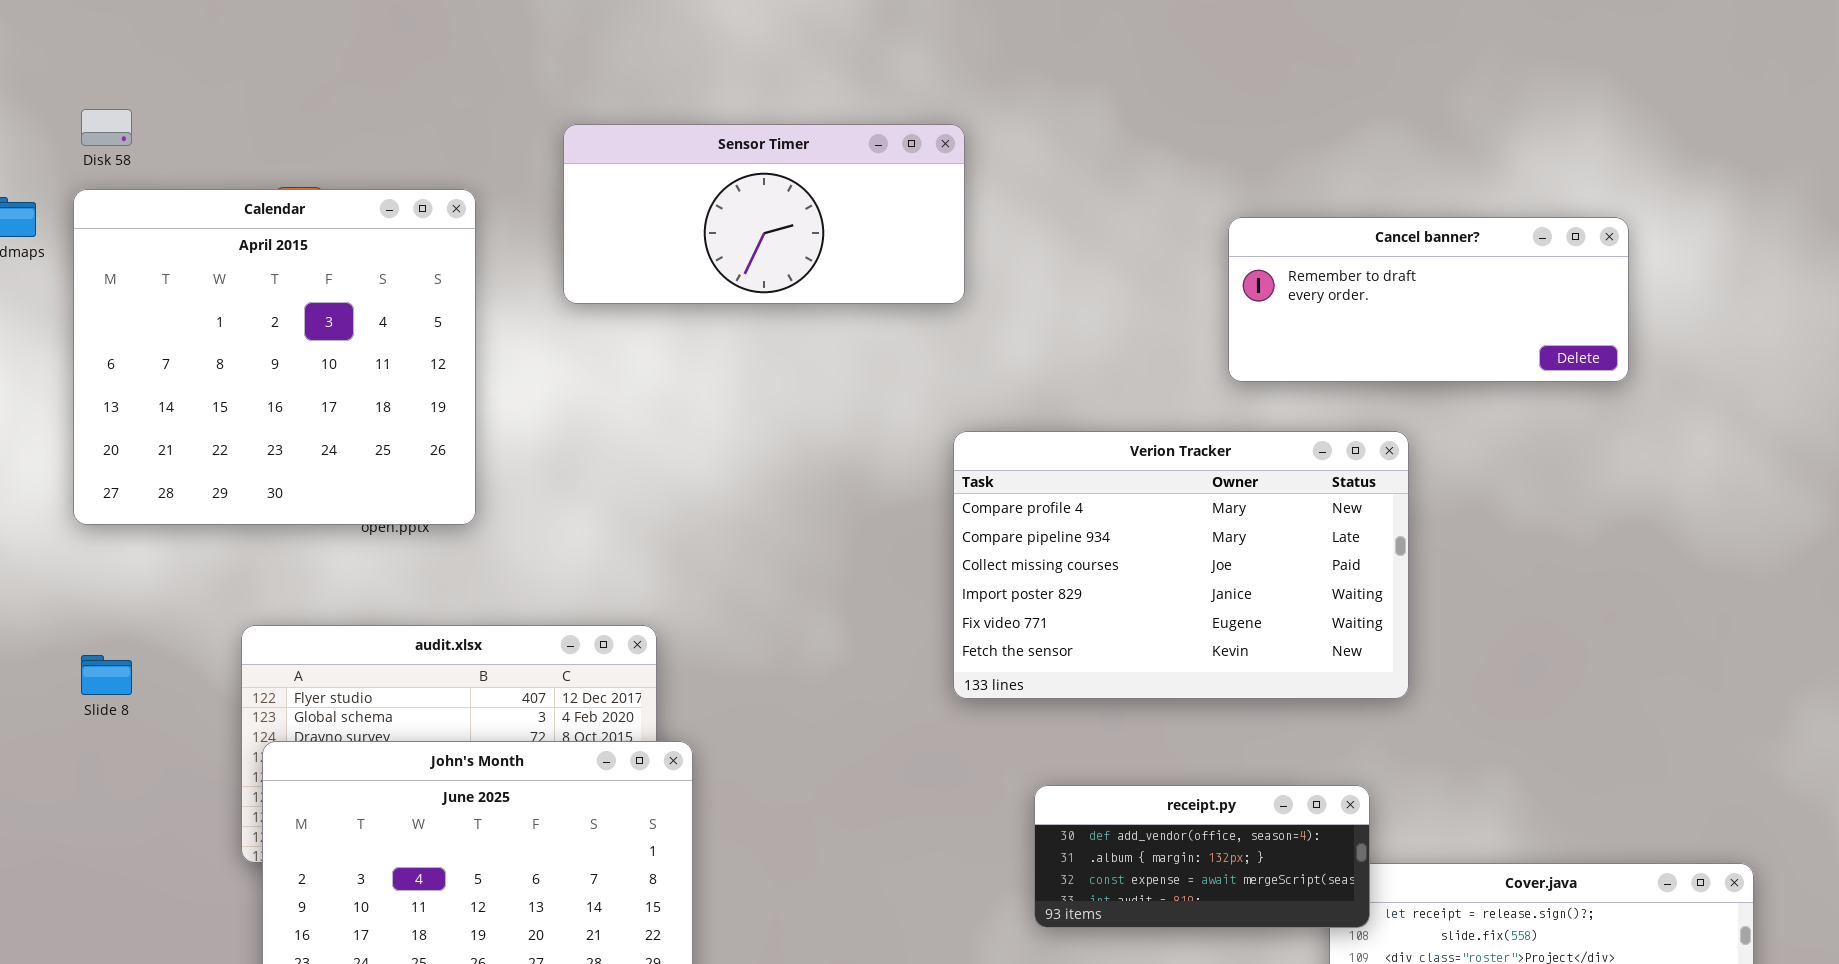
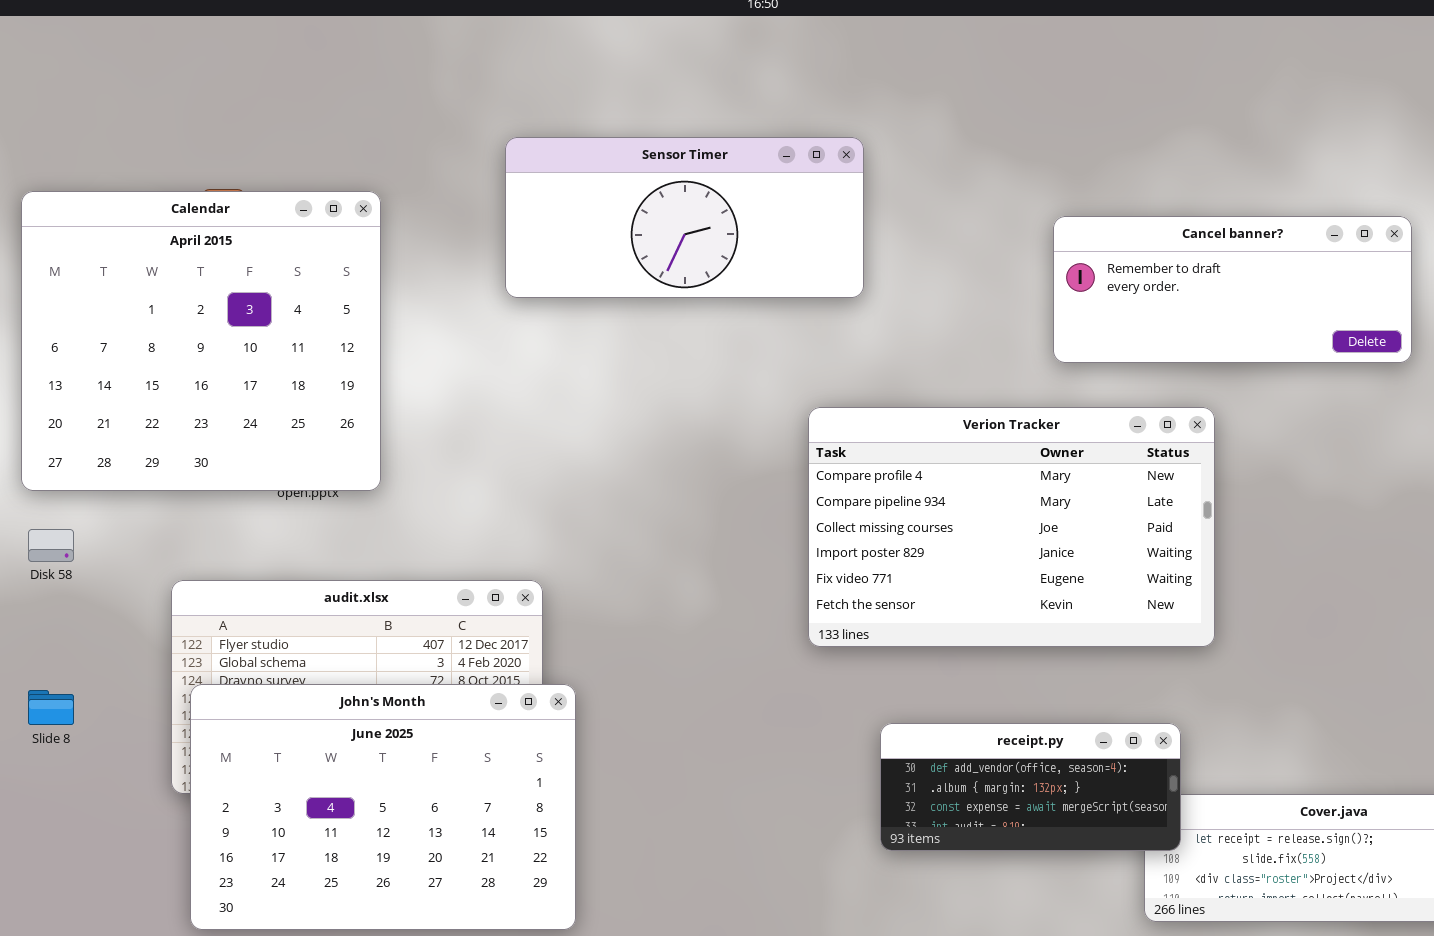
Disk 58: [81,109,132,146] -> [28,529,74,562], moved
Sensor Timer: [563,124,965,304] -> [505,137,864,298], moved
Slide 8: [81,655,132,695] -> [28,690,74,725], moved

